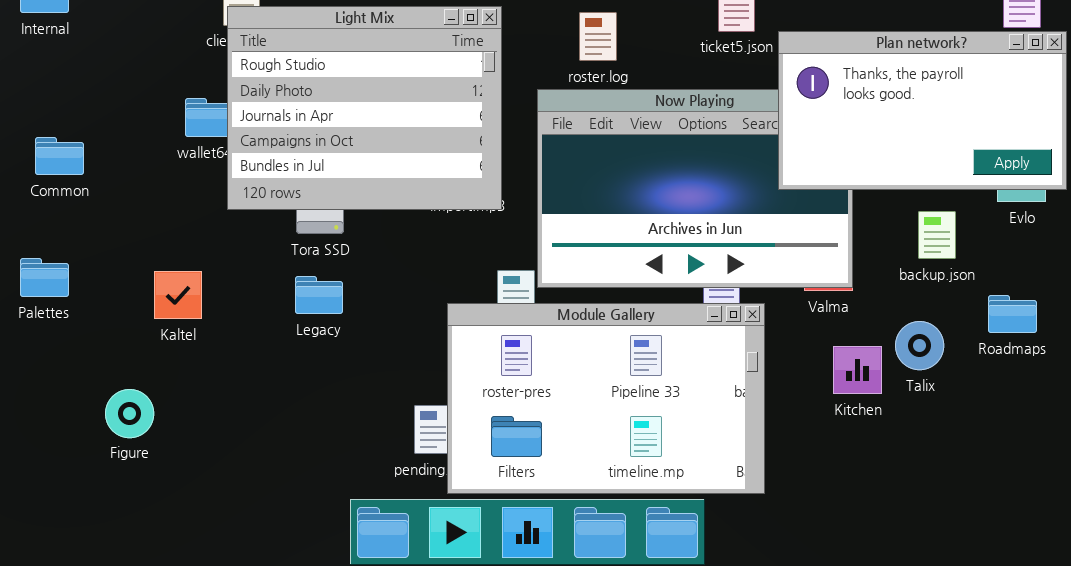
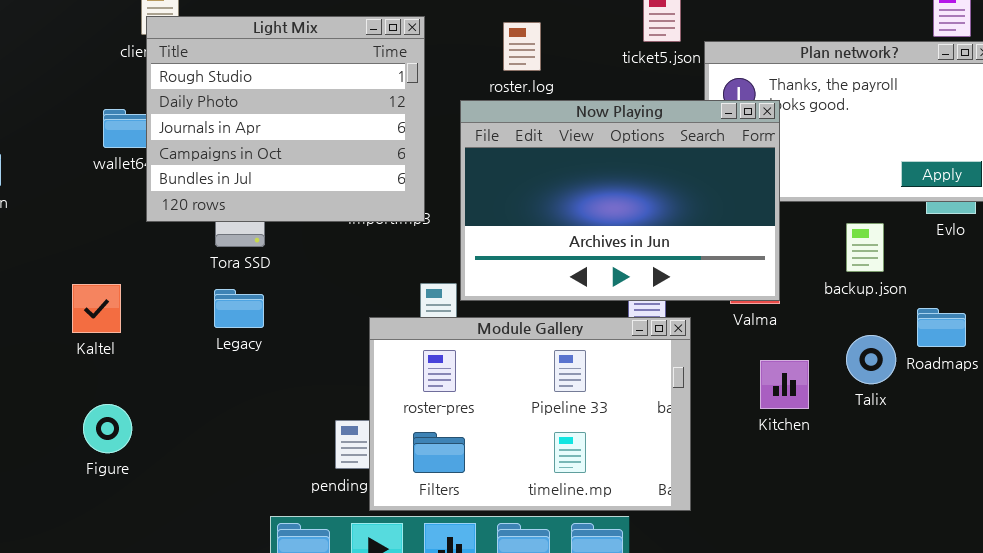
Now Playing: [537,89,853,288] -> [460,100,780,301], raised
Talix: [895,321,944,370] -> [846,335,896,384], moved
Figure: [105,389,154,438] -> [83,404,132,453], moved

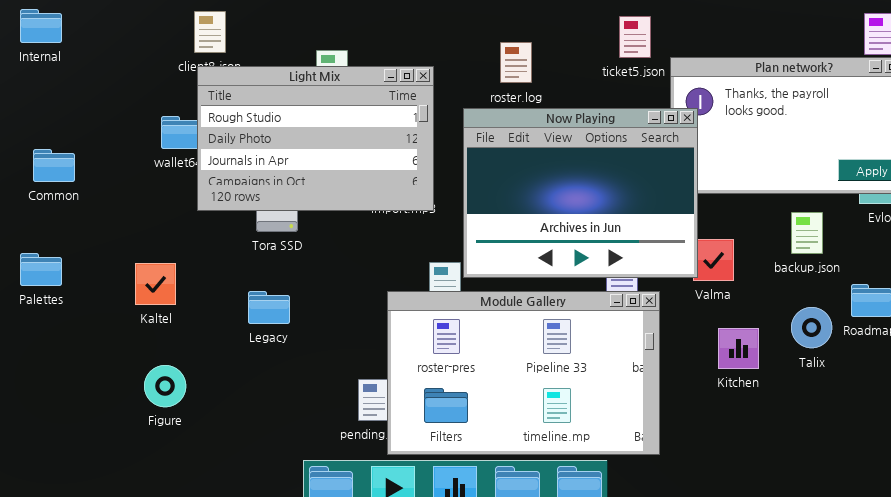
Light Mix: [146,16,425,222] -> [197,66,434,211], resized
Now Playing: [460,100,780,301] -> [463,108,698,278], resized
Legacy: [214,289,264,328] -> [248,291,290,324], moved

